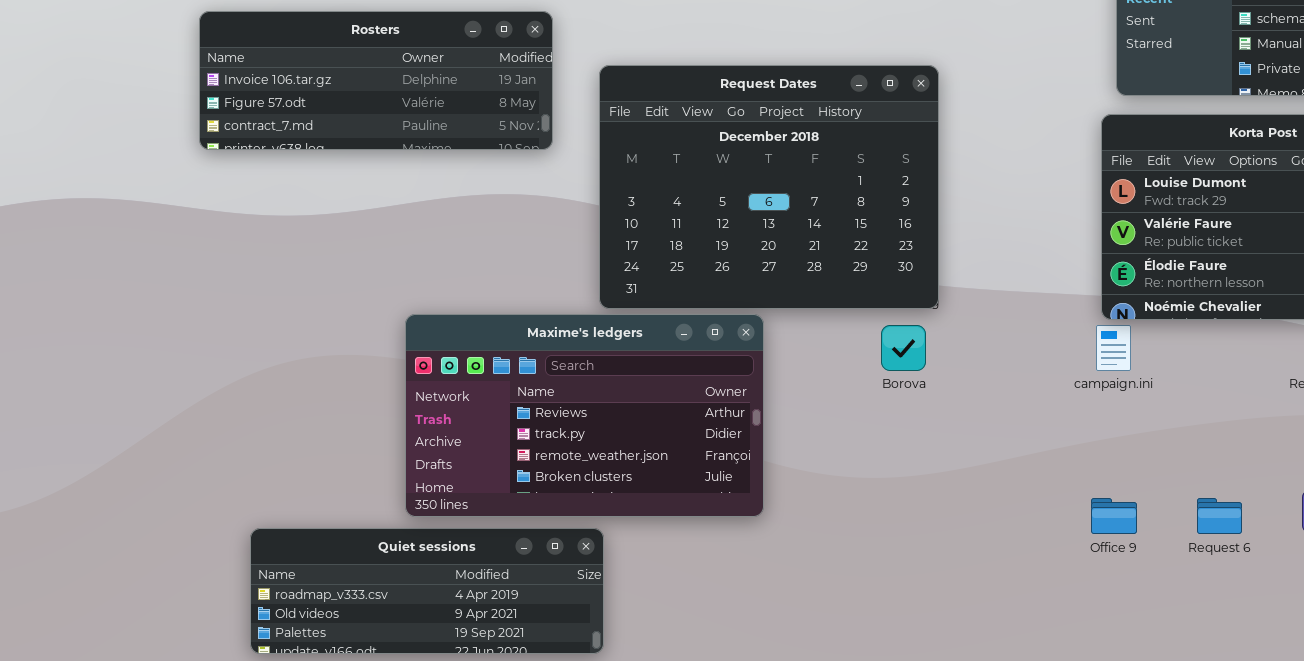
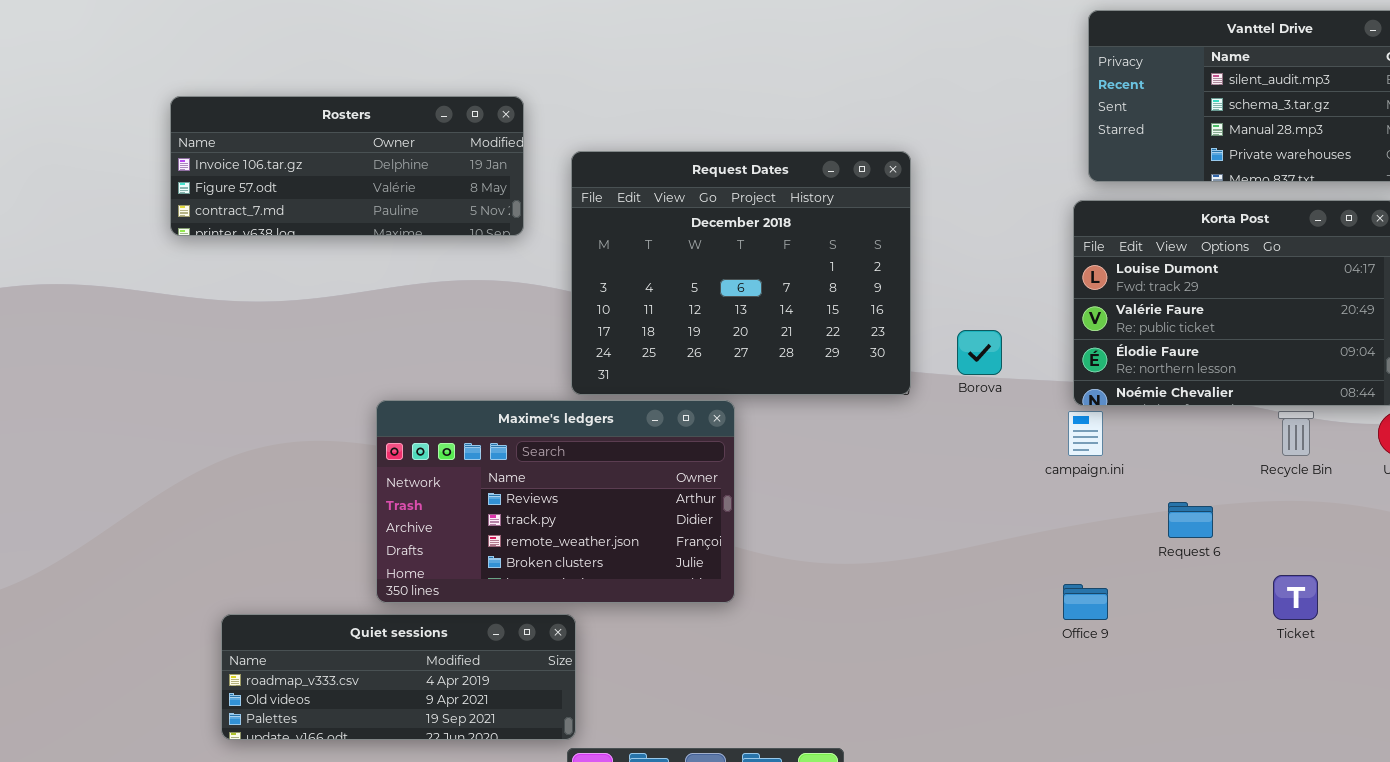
Borova: [881,325,926,371] -> [957,330,1002,375], moved
Request 6: [1197,498,1242,534] -> [1168,502,1213,538], moved

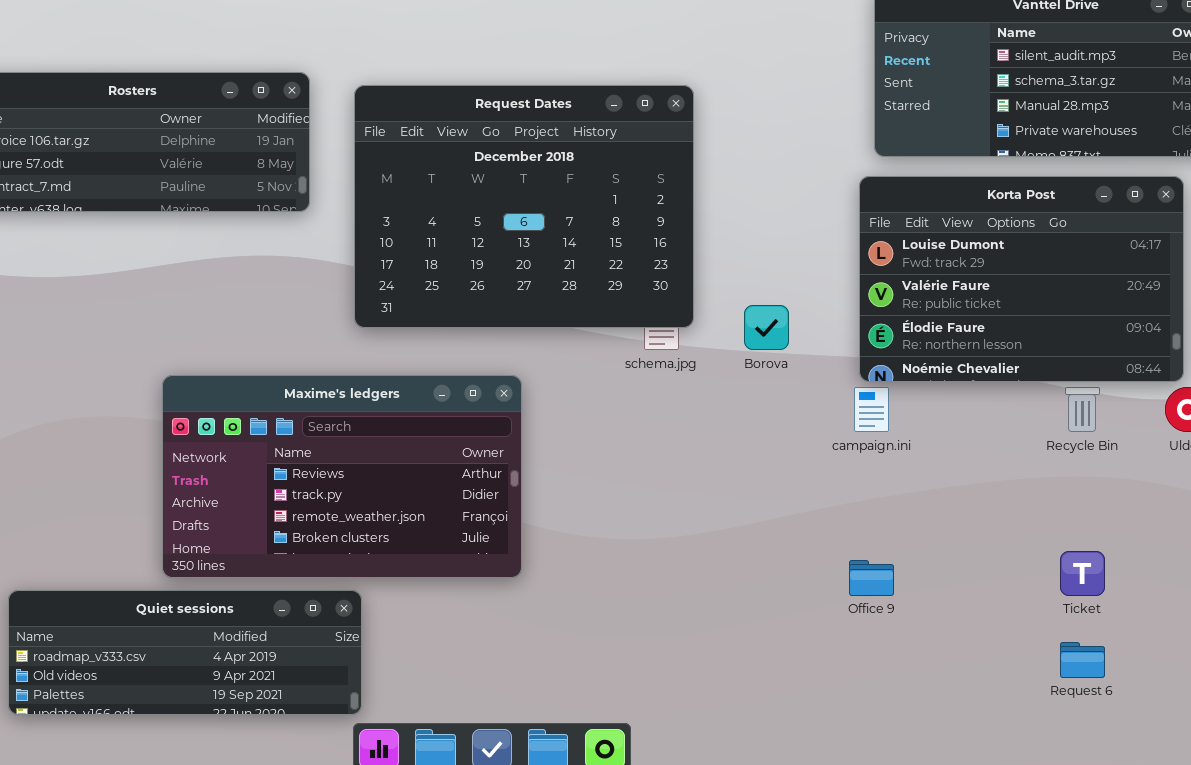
Request Dates: [571,151,911,395] -> [354,85,694,328], moved
Request 6: [1168,502,1213,538] -> [1060,642,1105,678], moved

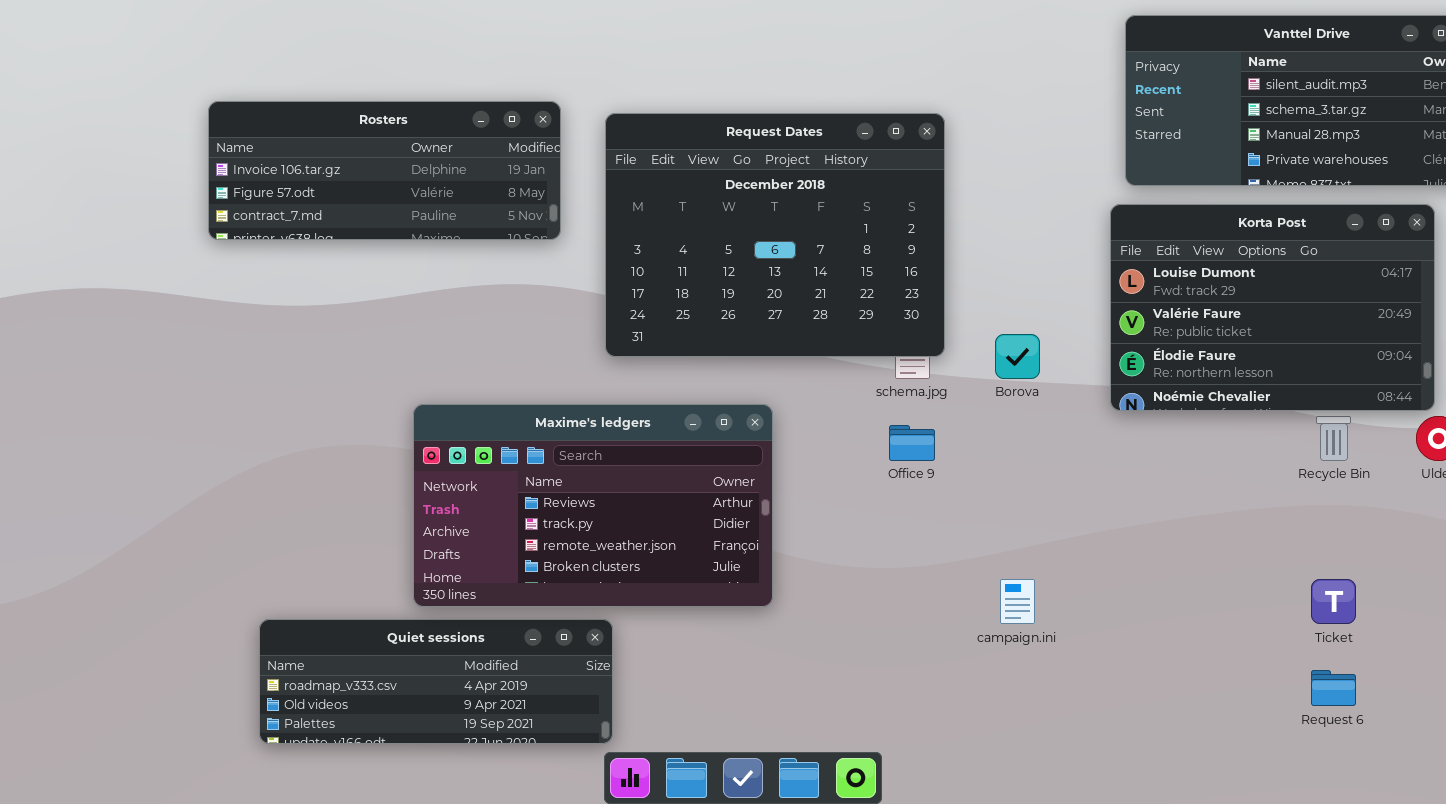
campaign.ini: [854,387,889,432] -> [1000,579,1035,624], moved
Office 9: [849,560,894,596] -> [889,425,935,461], moved

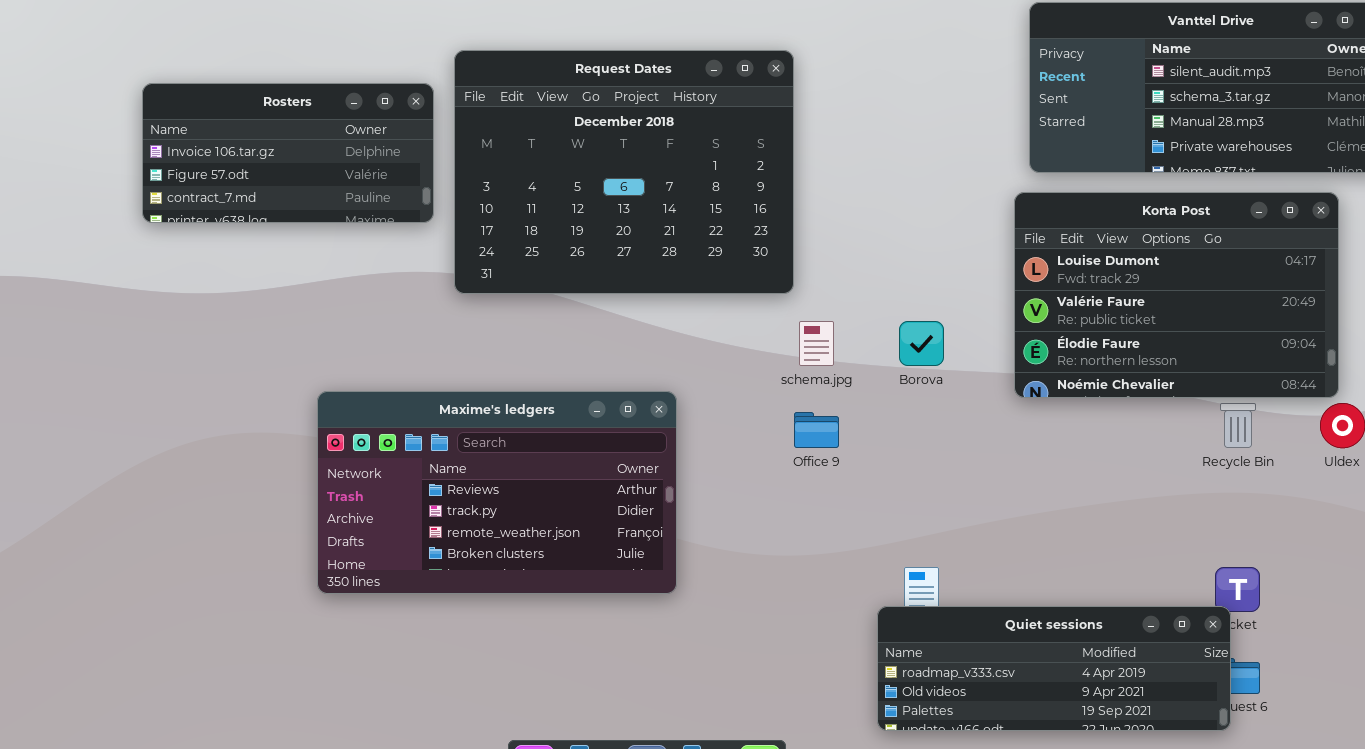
Rosters: [208,101,561,240] -> [142,83,434,223], moved, resized
Request Dates: [605,113,945,357] -> [454,50,794,294], moved
Quiet sessions: [259,619,613,744] -> [877,606,1231,731], moved

